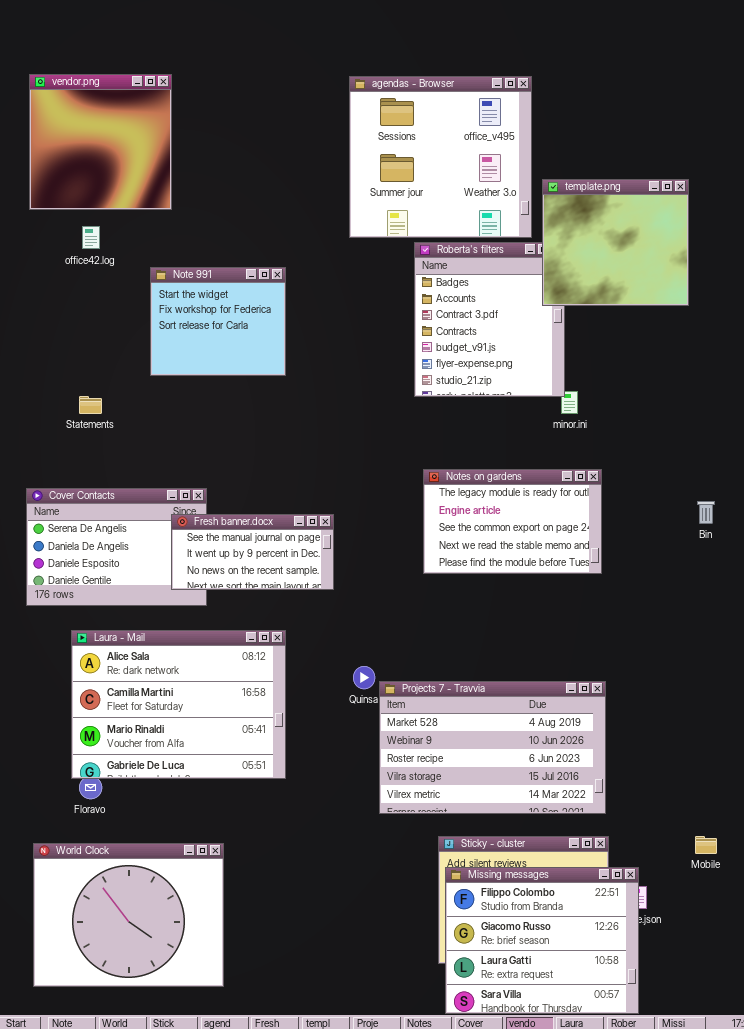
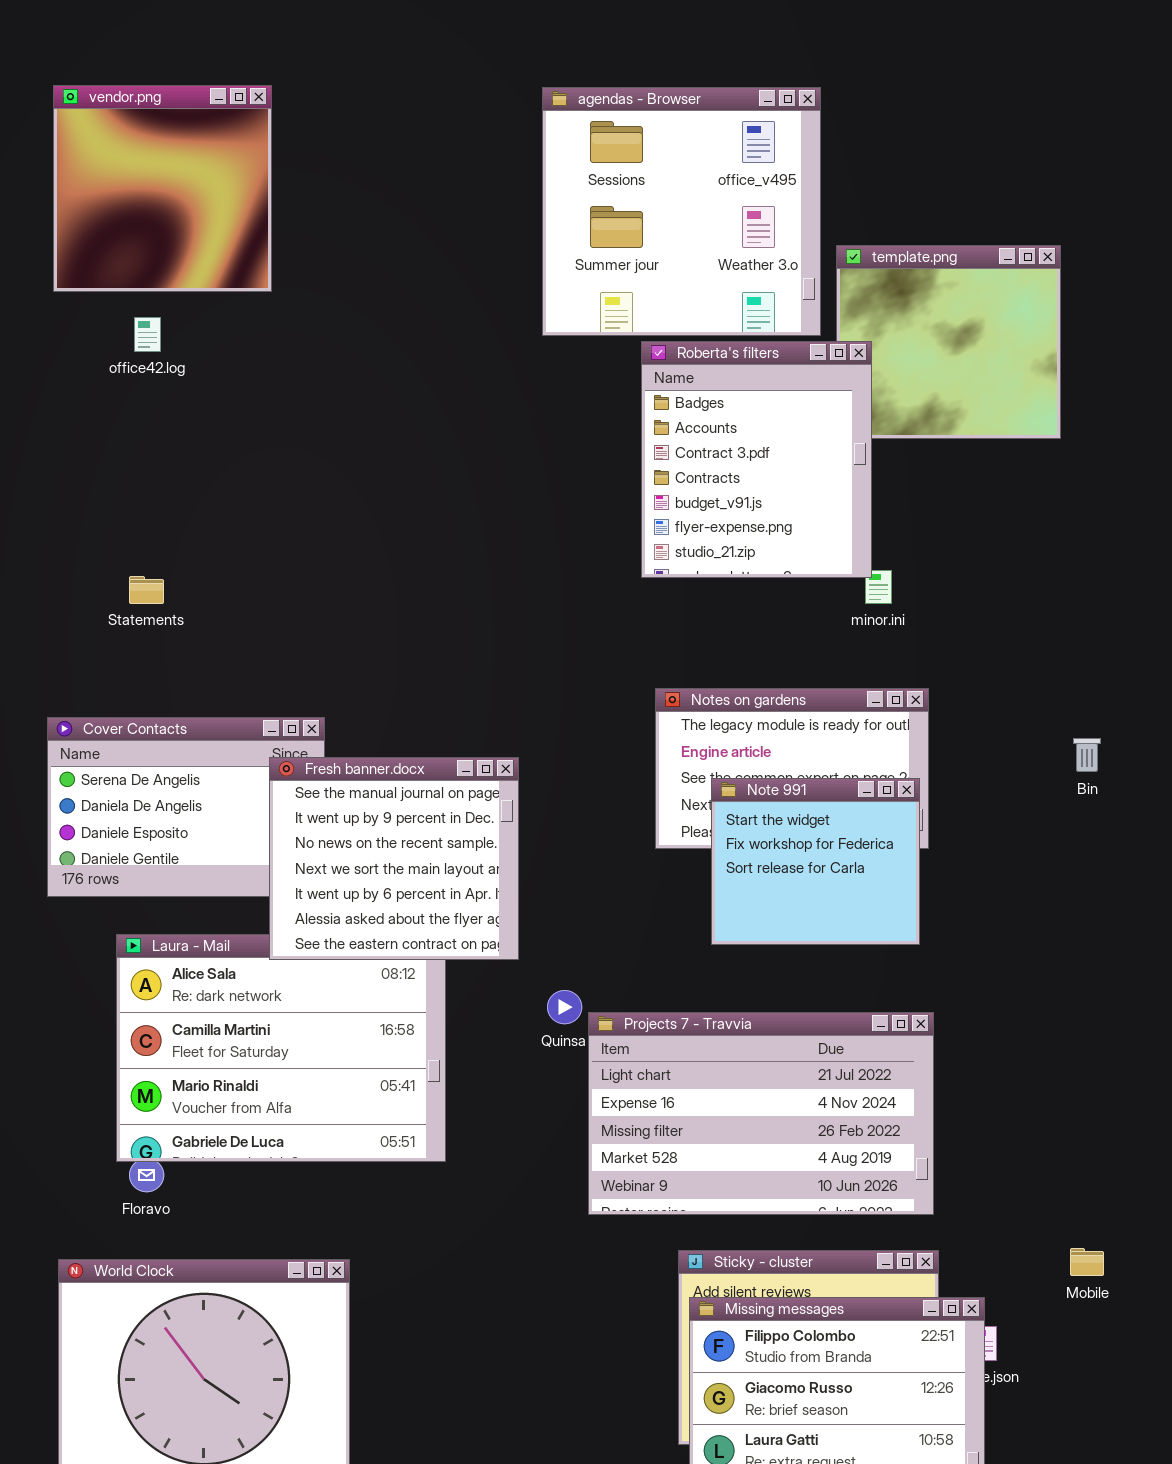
Roberta's filters: [414,242,565,397] -> [641,341,872,578], raised
Note 991: [150,267,286,376] -> [711,778,920,945], moved
Fresh banner.docx: [171,514,334,590] -> [269,757,519,960], resized
Projects 7 - Travvia: [379,681,606,814] -> [588,1012,934,1215], scrolled up 3 rows

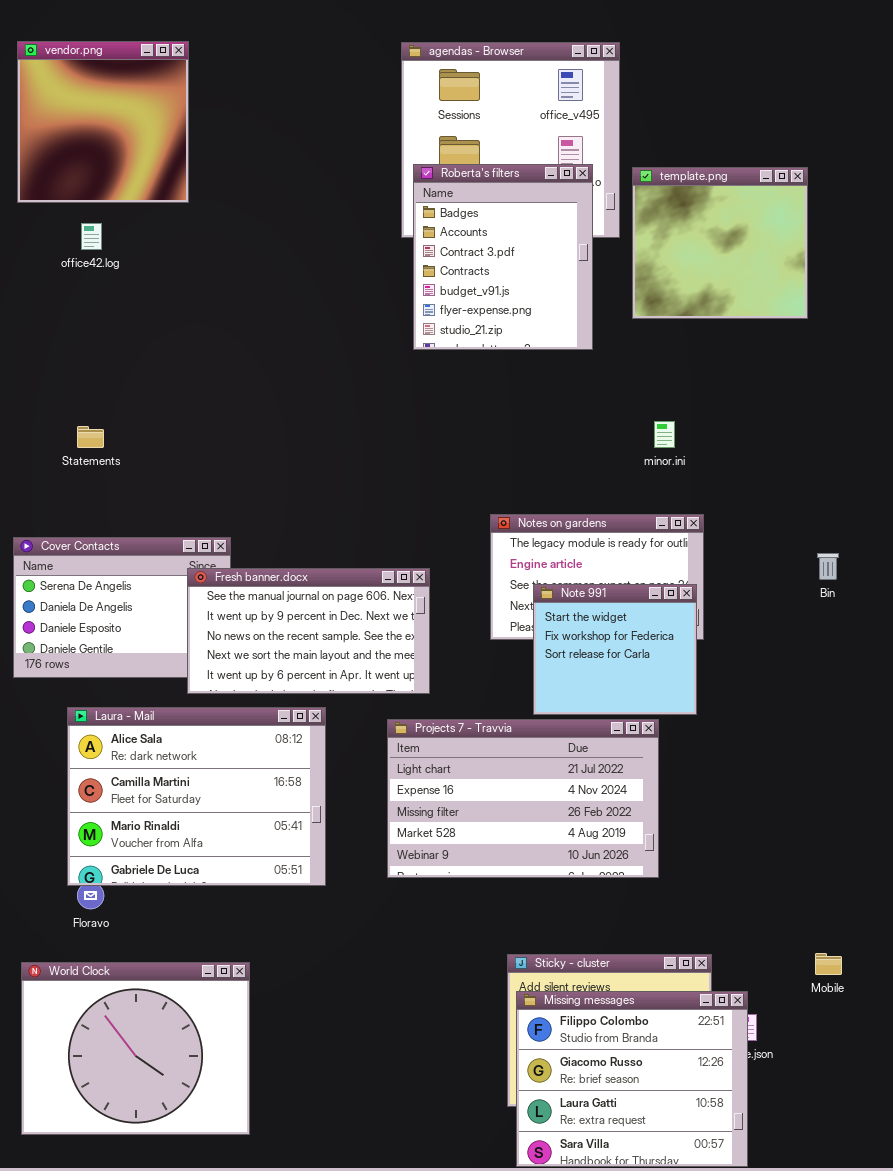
Roberta's filters: [641,341,872,578] -> [413,164,593,350], moved
Fresh banner.docx: [269,757,519,960] -> [187,568,430,694], resized
Projects 7 - Travvia: [588,1012,934,1215] -> [387,719,659,878], moved

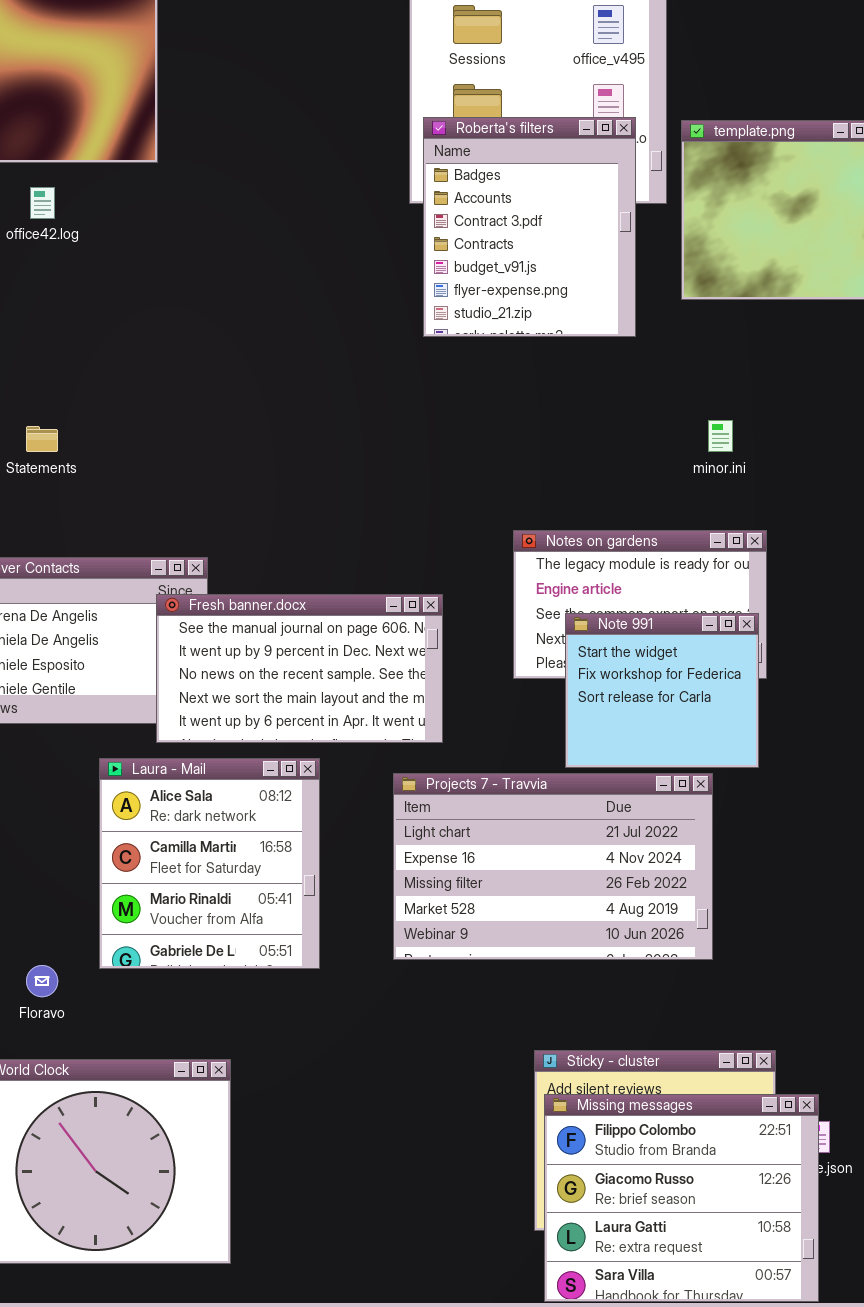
Laura - Mail: [67,707,326,886] -> [99,758,320,969], resized

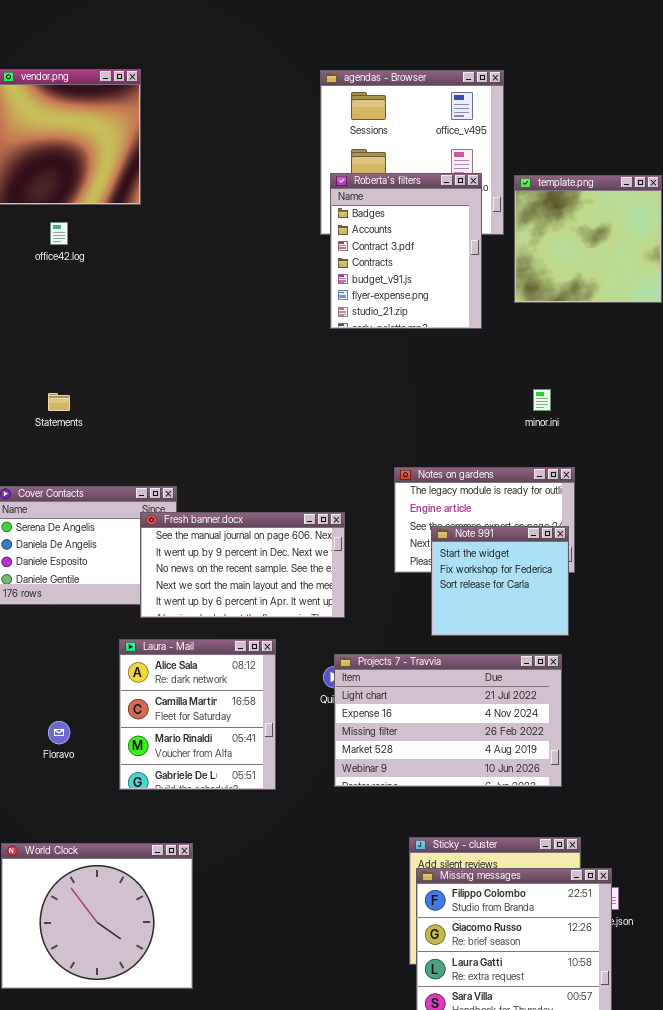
Laura - Mail: [99,758,320,969] -> [119,639,276,790], moved
Projects 7 - Travvia: [393,773,713,960] -> [334,654,562,787], moved
Floravo: [26,965,58,997] -> [48,721,70,744], moved

